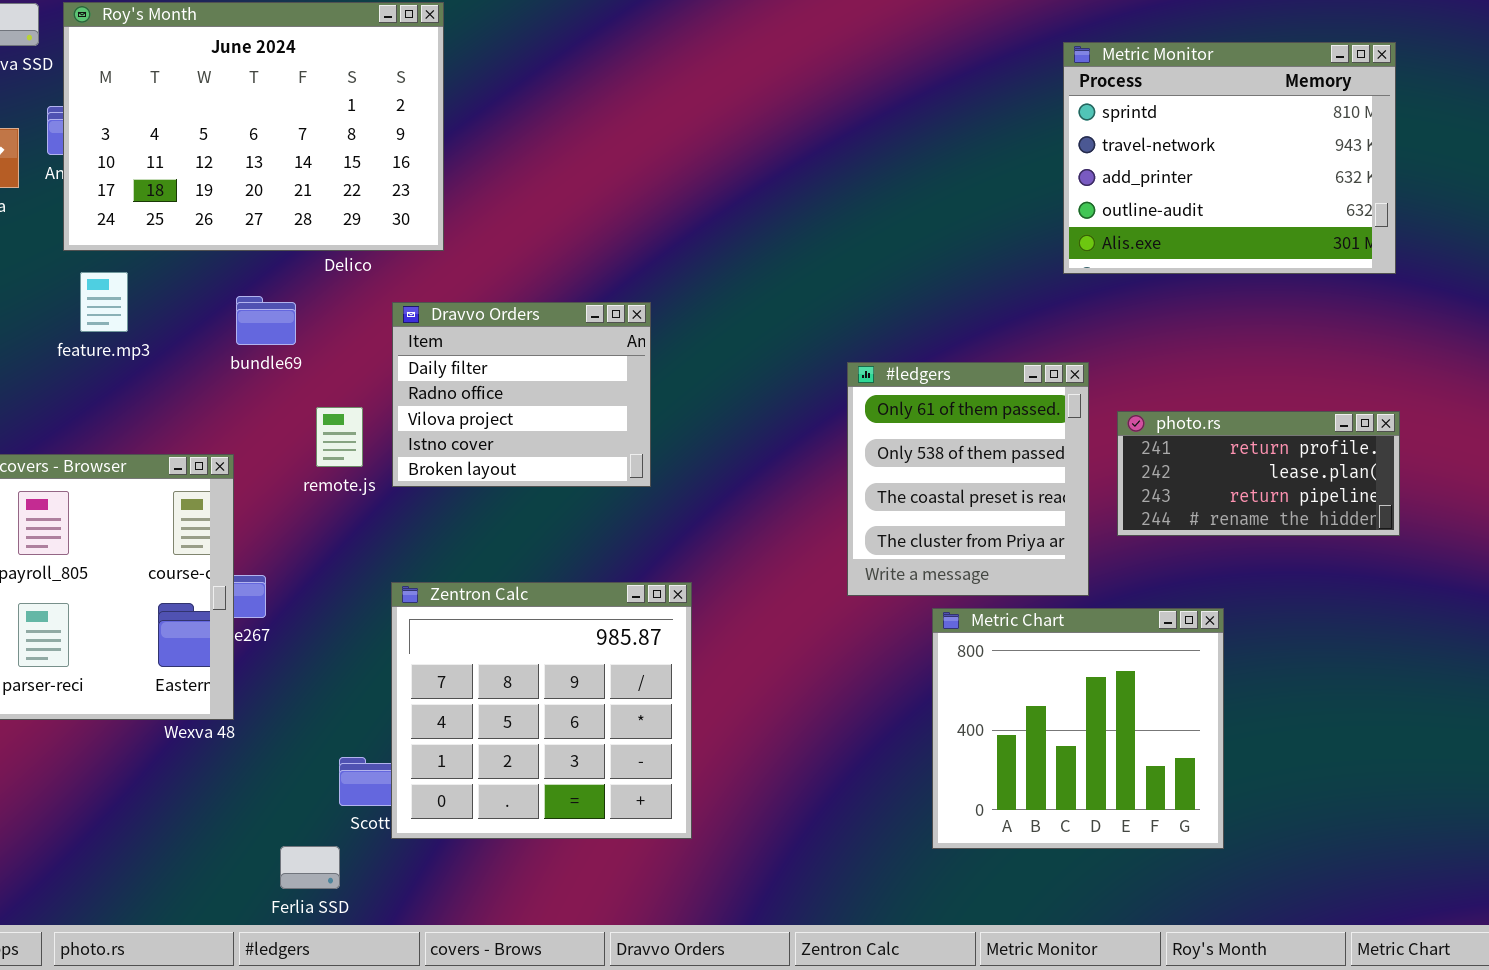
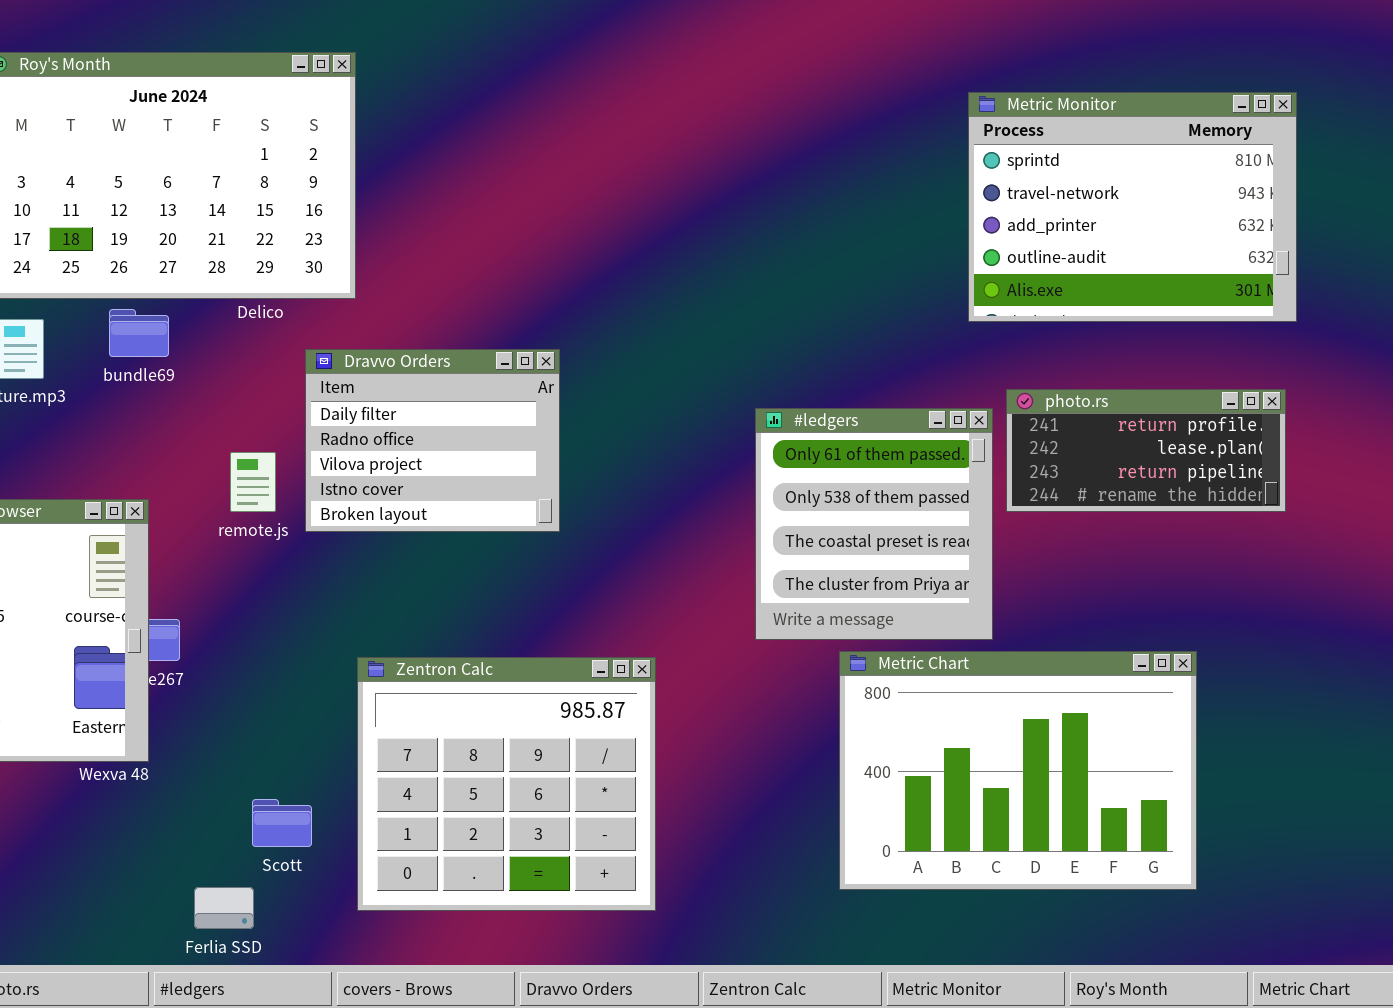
bundle69: [236,296,296,345] -> [109,309,169,357], moved
photo.rs: [1117,411,1400,536] -> [1006,389,1286,512], moved
Zentron Calc: [391,582,692,839] -> [357,657,656,911], moved
Metric Chart: [932,608,1224,849] -> [839,651,1197,890], resized

